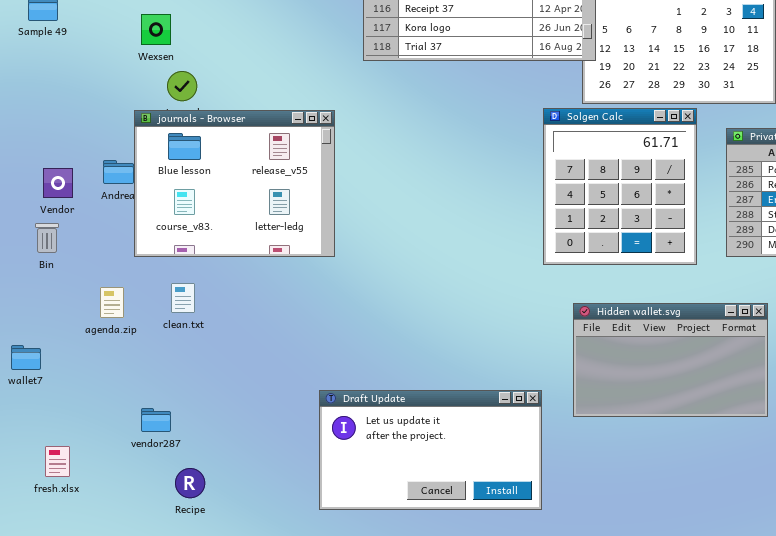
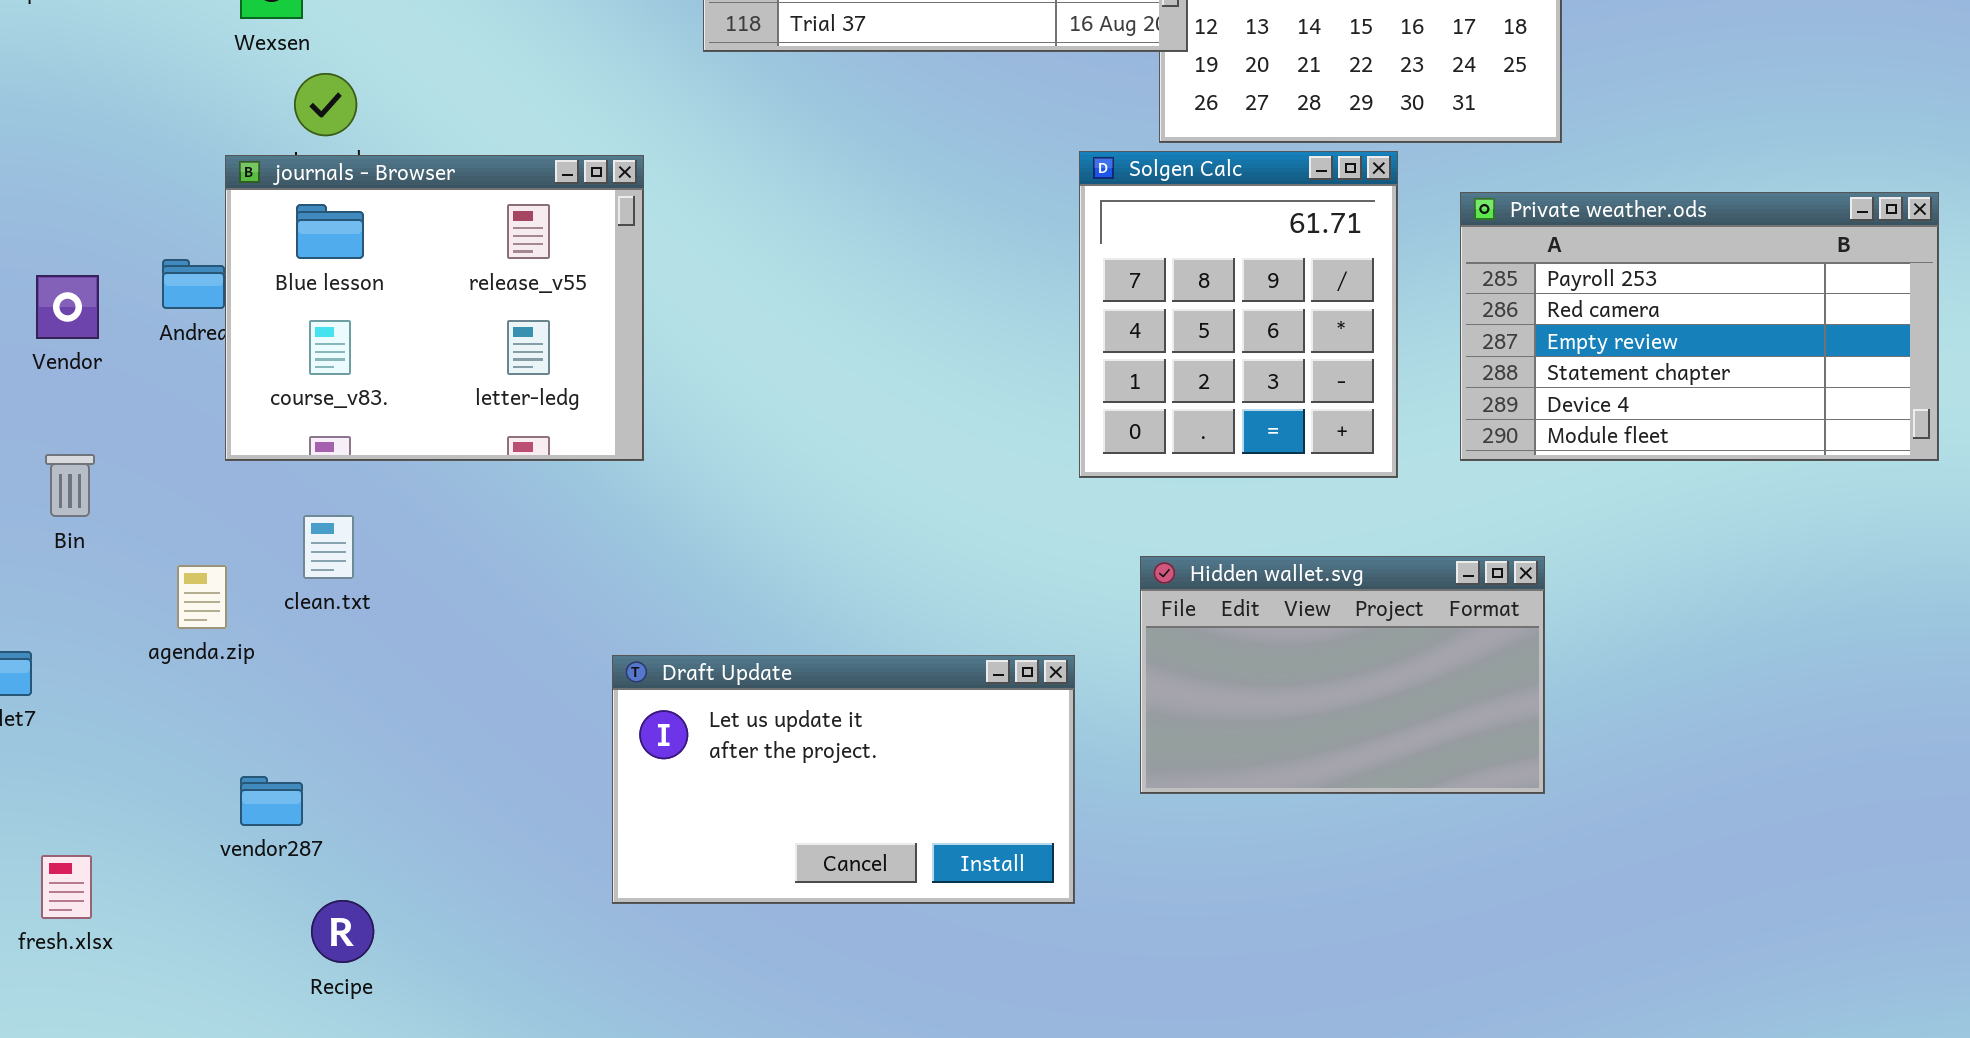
Bin: [35,223,59,253] -> [45,454,95,517], moved
agenda.zip: [100,287,124,318] -> [177,565,227,629], moved
Draft Update: [319,390,542,510] -> [612,655,1075,904], moved

